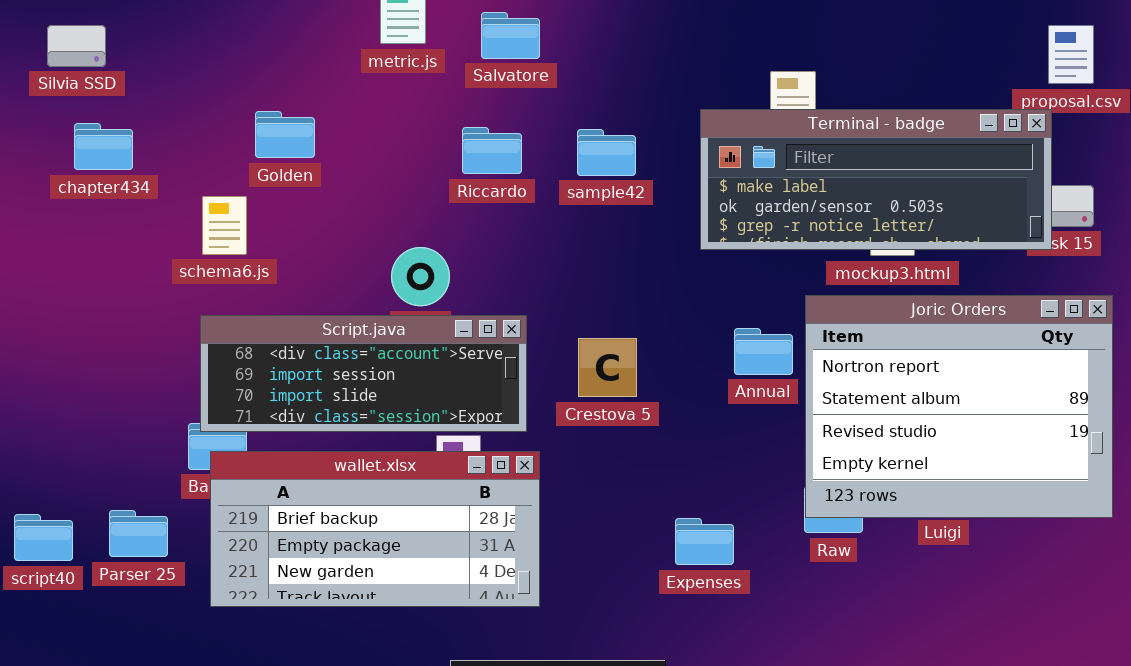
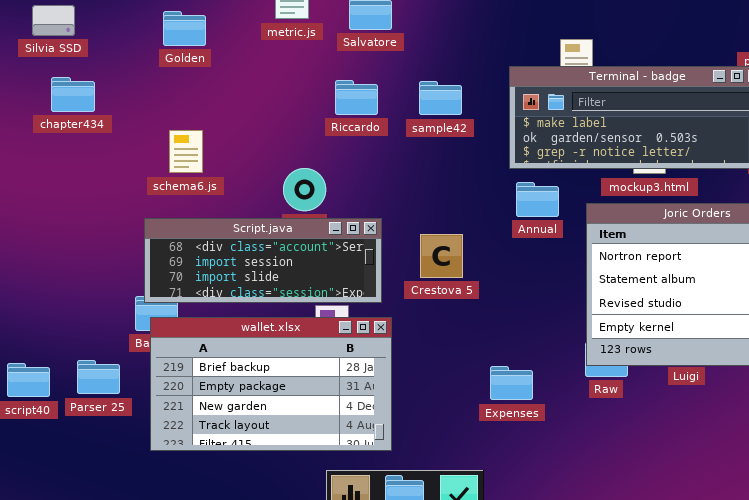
Golden: [255,111,315,158] -> [163,11,206,46], moved
schema6.js: [202,196,247,255] -> [169,130,203,173], moved
Annual: [734,328,793,375] -> [516,182,559,217], moved
wallet.xlsx: [210,451,540,607] -> [150,317,392,451], resized

